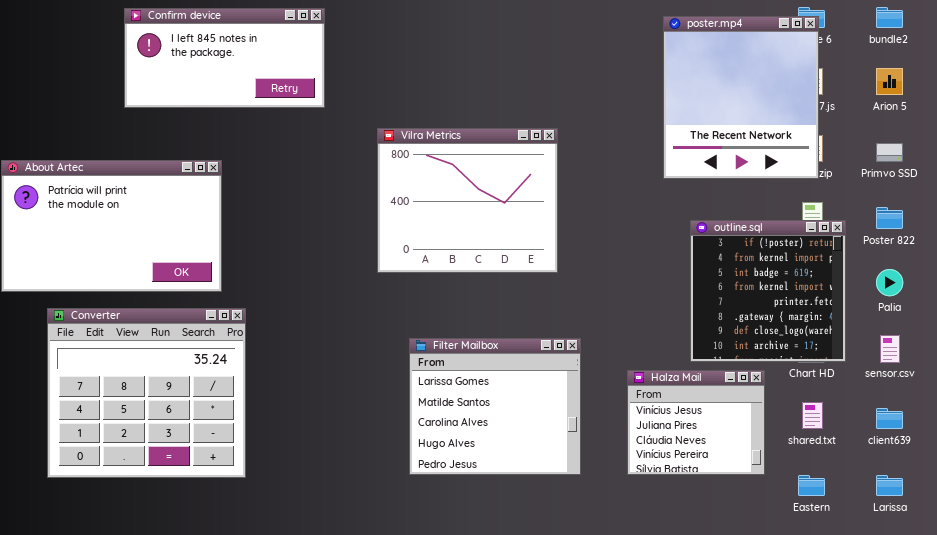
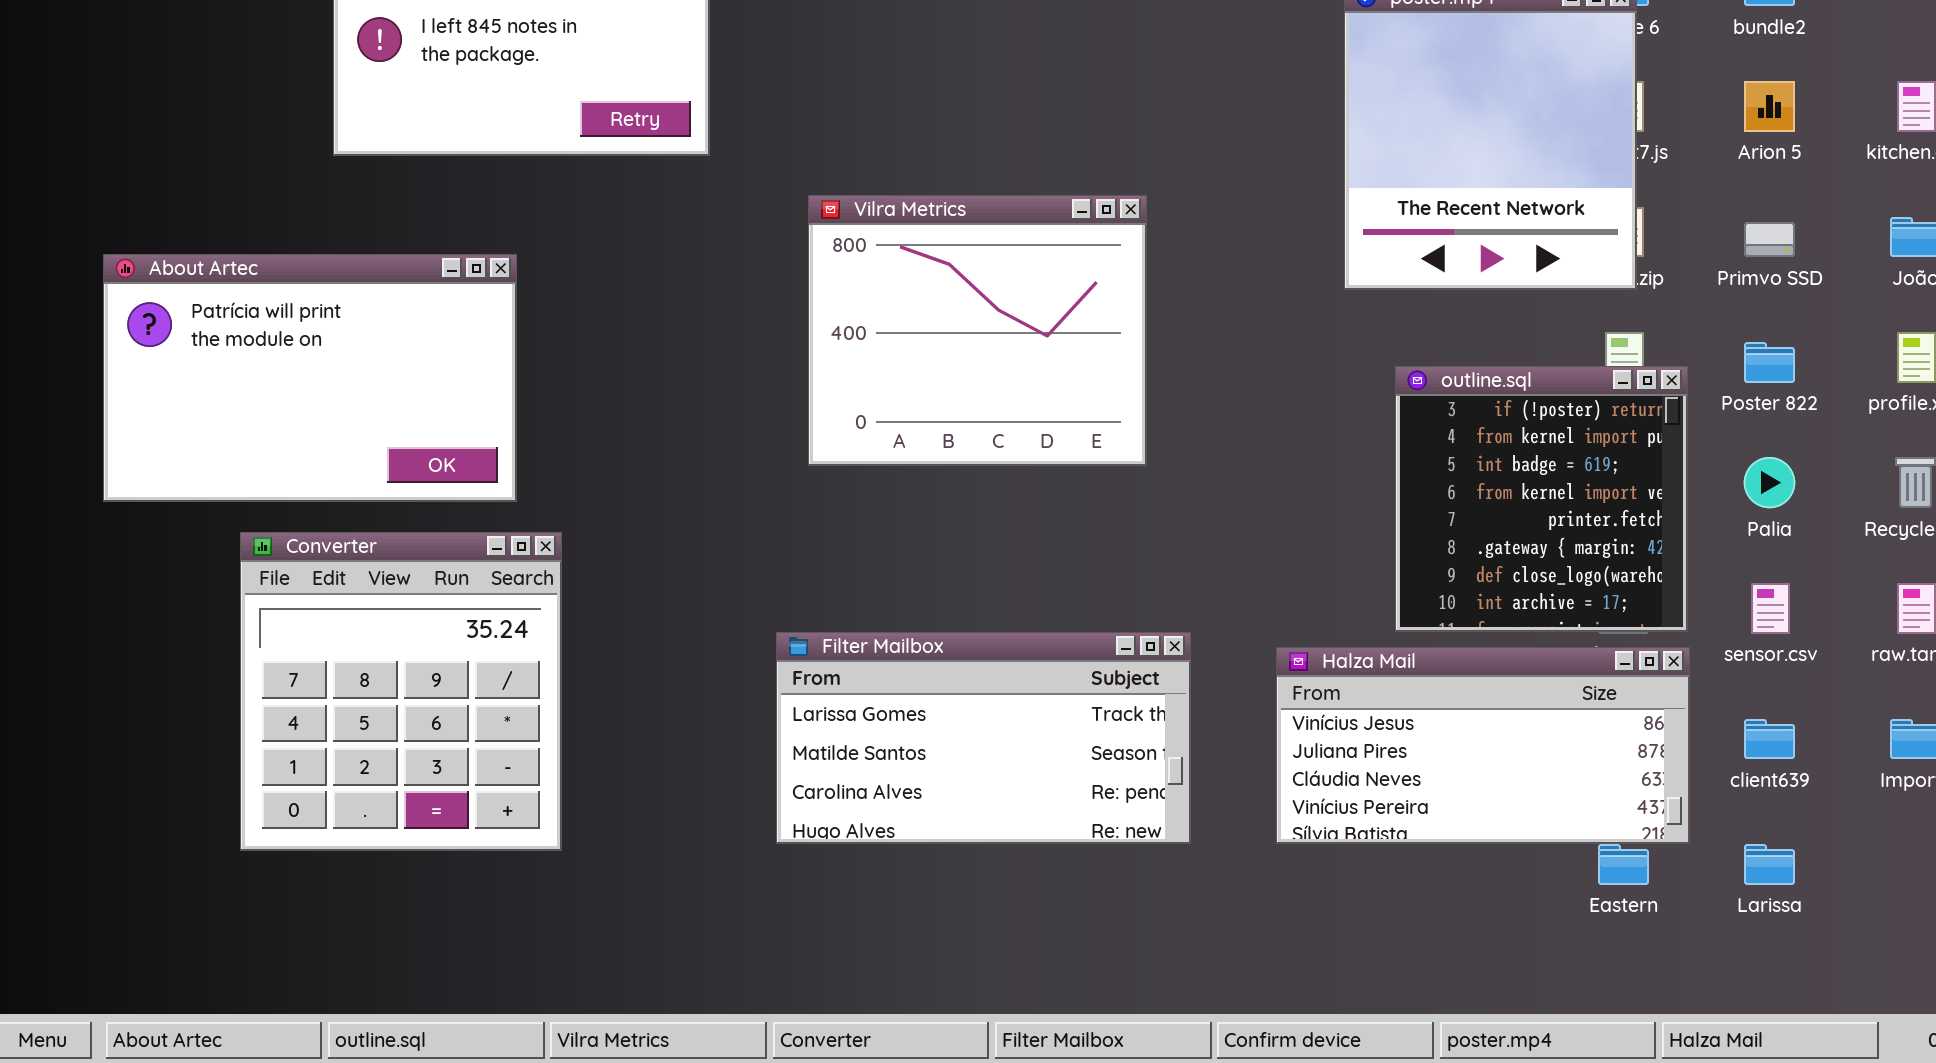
Converter: [47,308,246,478] -> [240,532,562,851], resized
Filter Mailbox: [409,338,581,475] -> [776,632,1191,844], resized
Halza Mail: [627,370,765,475] -> [1276,647,1690,844], resized

